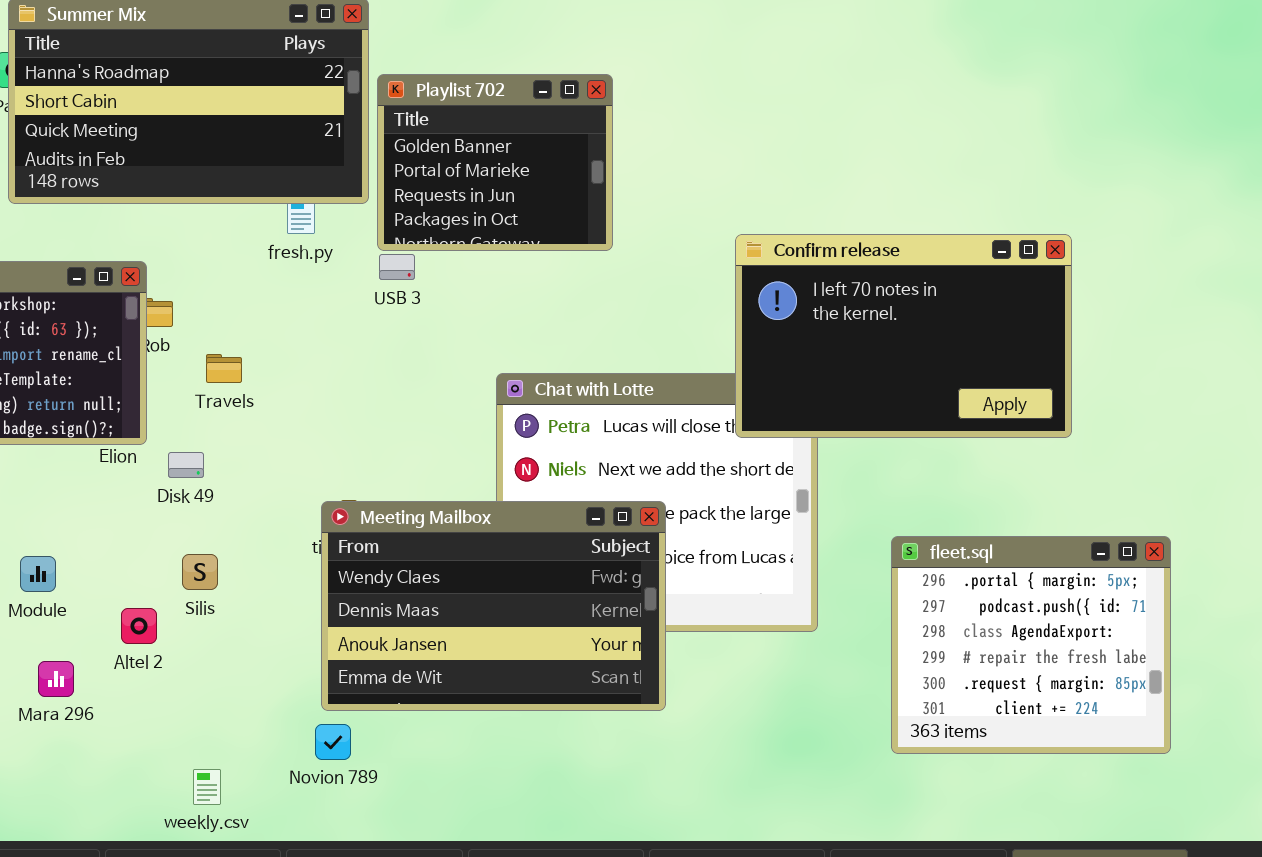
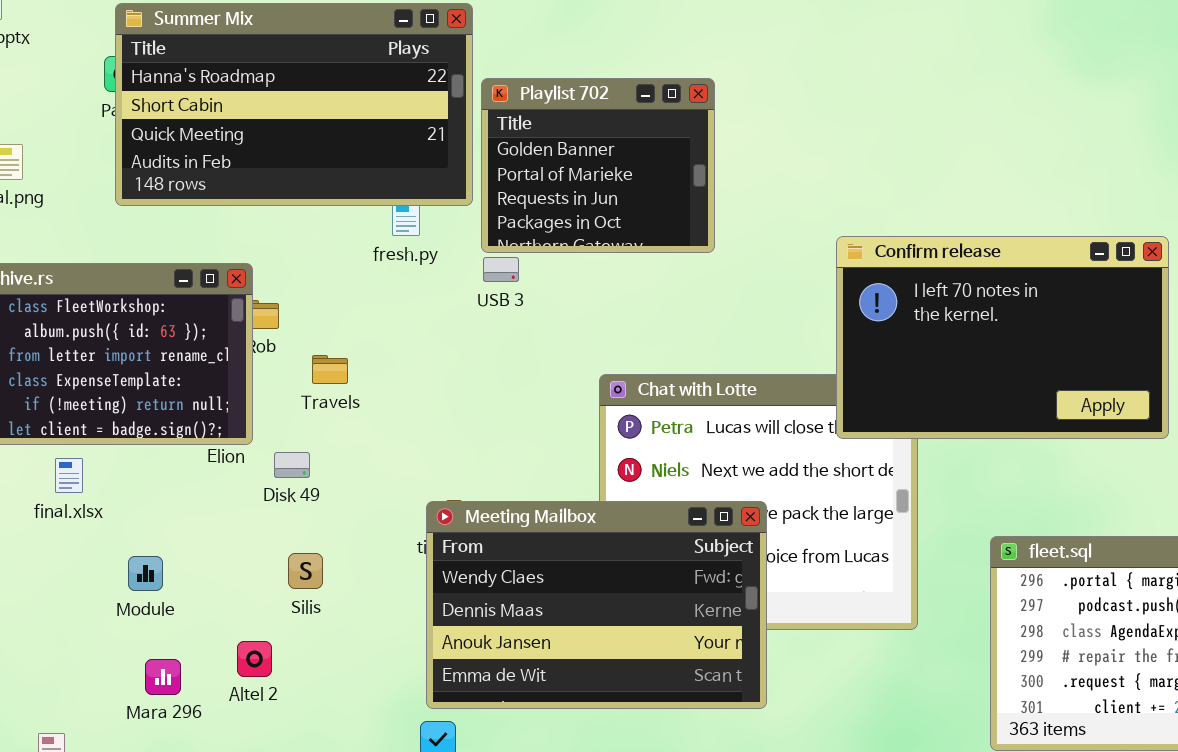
Altel 2: [121,608,157,644] -> [237,641,272,677], moved

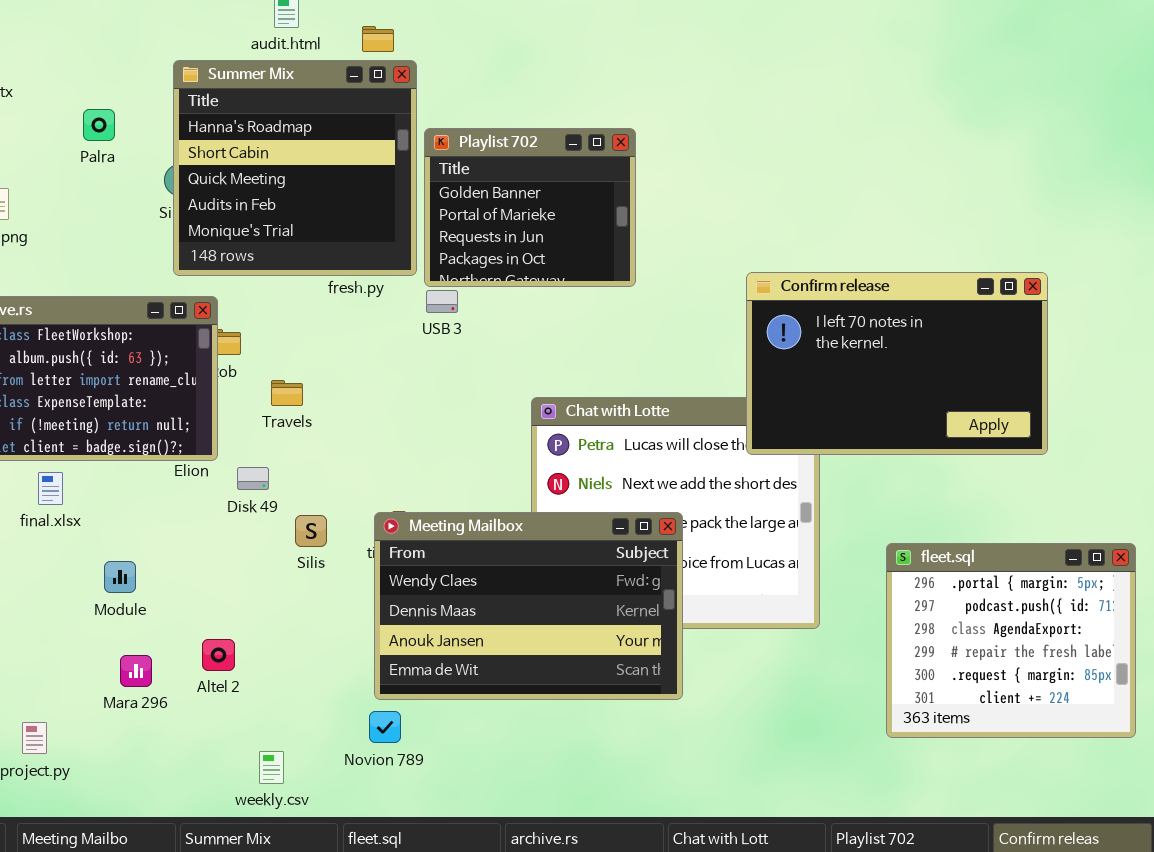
Summer Mix: [115,3,473,206] -> [173,60,417,276], resized
Silis: [288,553,323,589] -> [295,515,327,547], moved

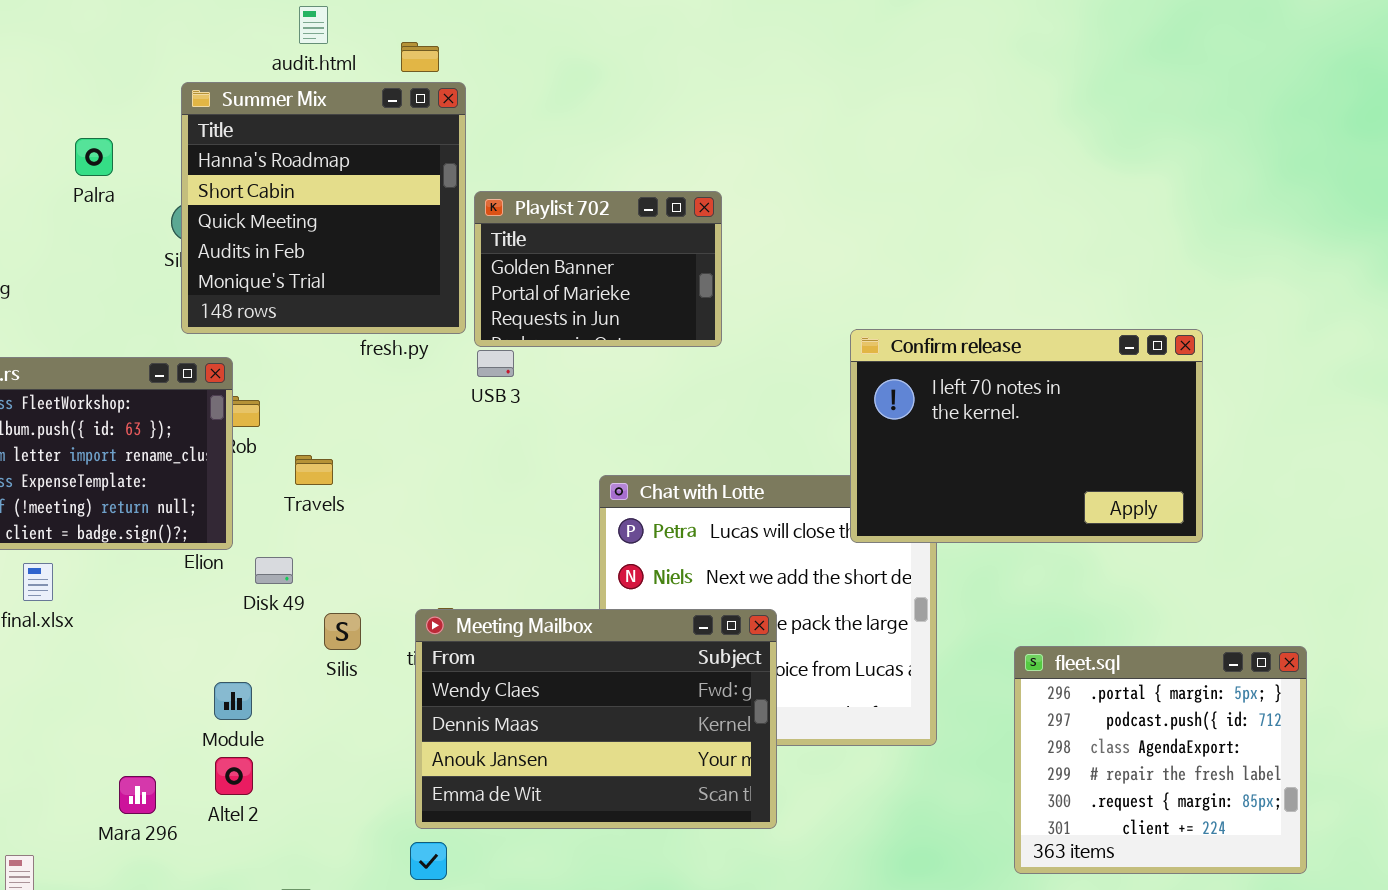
Playlist 702: [424,128,636,287] -> [474,191,722,347], resized
Module: [104,561,136,593] -> [214,682,252,720], moved

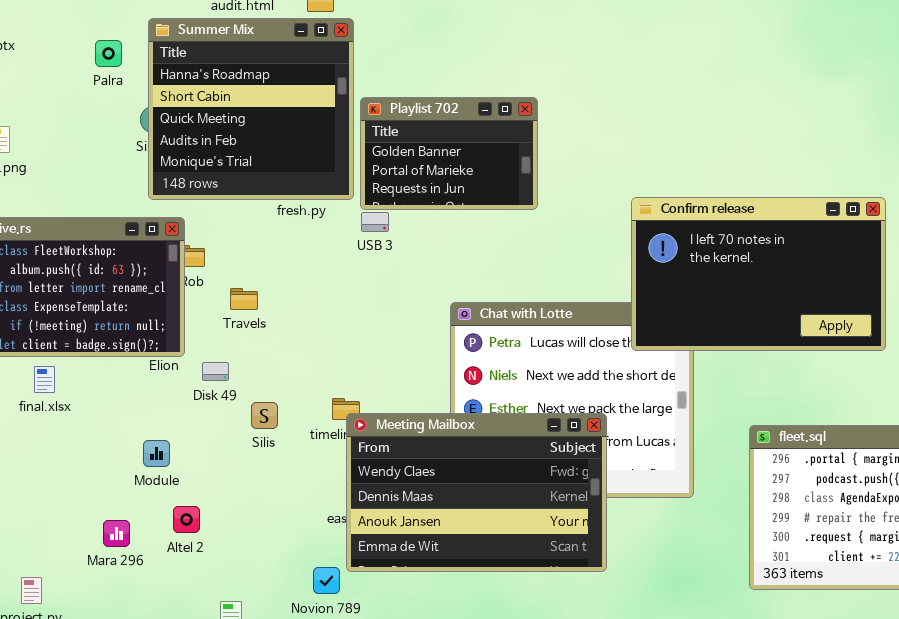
Palra: [75,138,113,176] -> [95,40,122,67], moved
Meeting Mailbox: [415,609,777,829] -> [346,413,607,572], moved
Module: [214,682,252,720] -> [143,440,170,467], moved

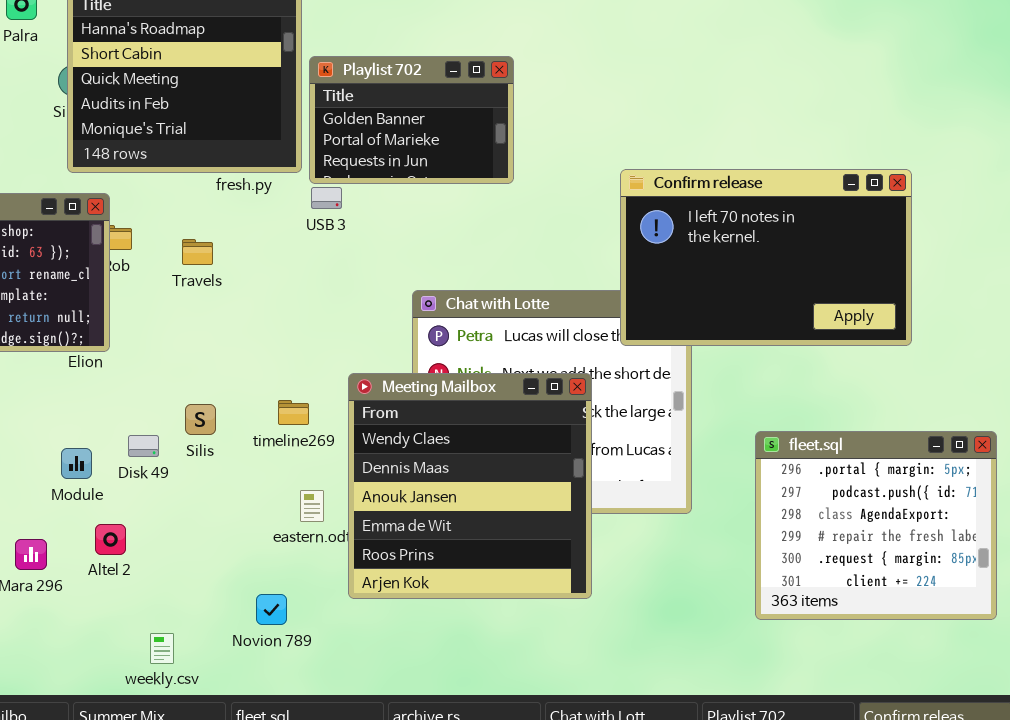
Travels: [230,288,258,310] -> [182,239,213,265], moved
Disk 49: [202,362,229,381] -> [128,435,159,457], moved
Meeting Mailbox: [346,413,607,572] -> [348,373,592,599], resized

